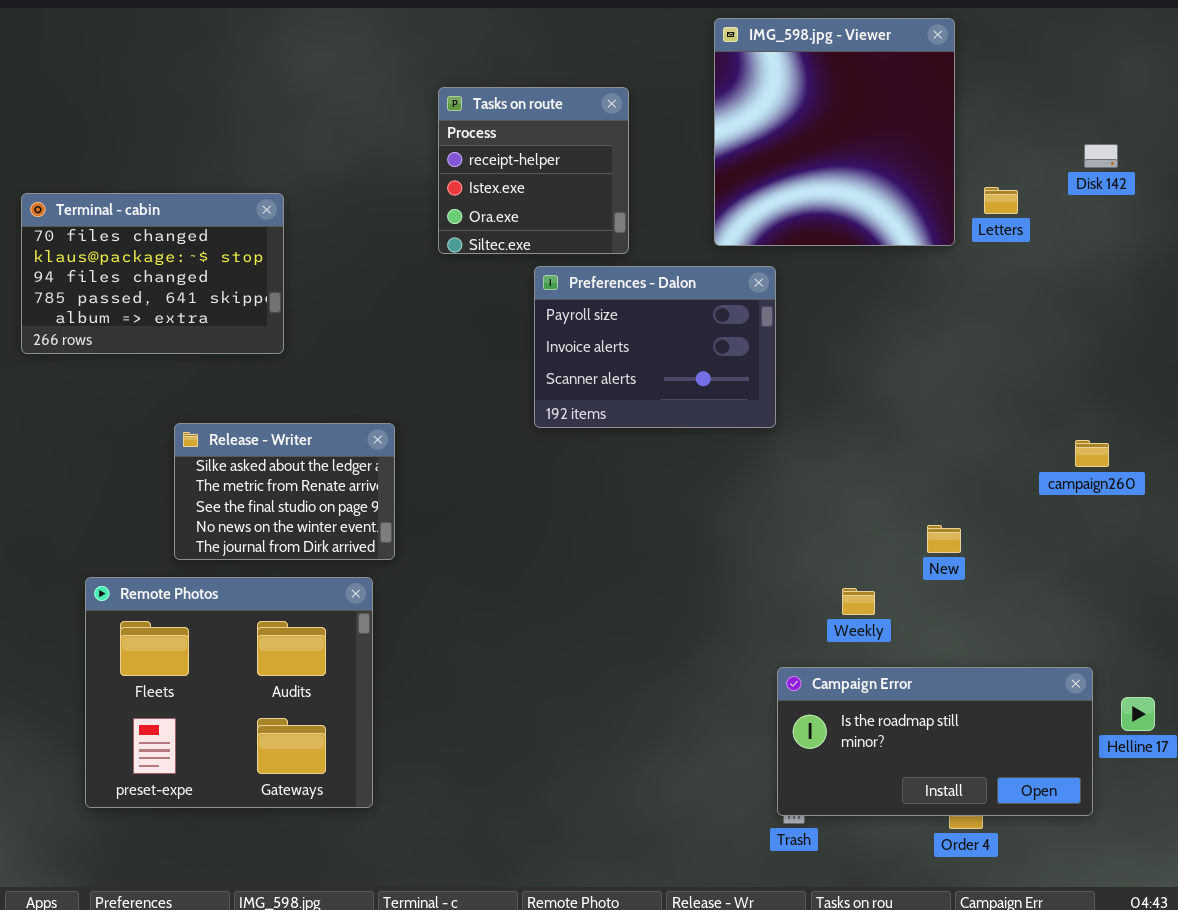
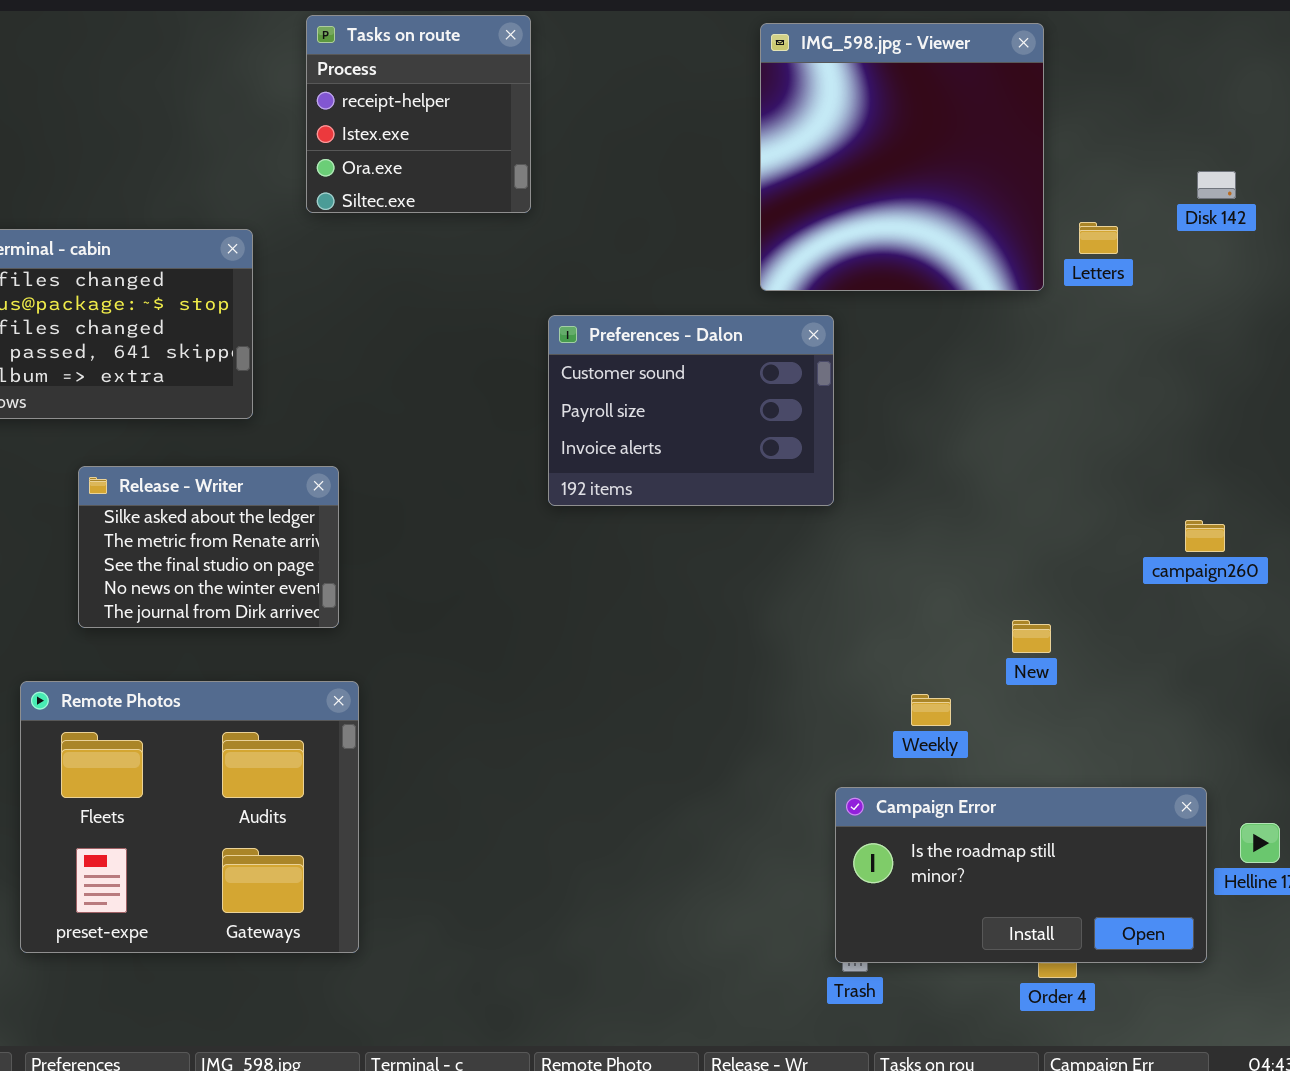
Tasks on route: [438,87,629,254] -> [306,15,531,213], moved
Preferences - Dalon: [534,266,776,428] -> [548,315,834,506], scrolled up 1 row
Release - Writer: [174,423,395,560] -> [78,466,339,628], moved

